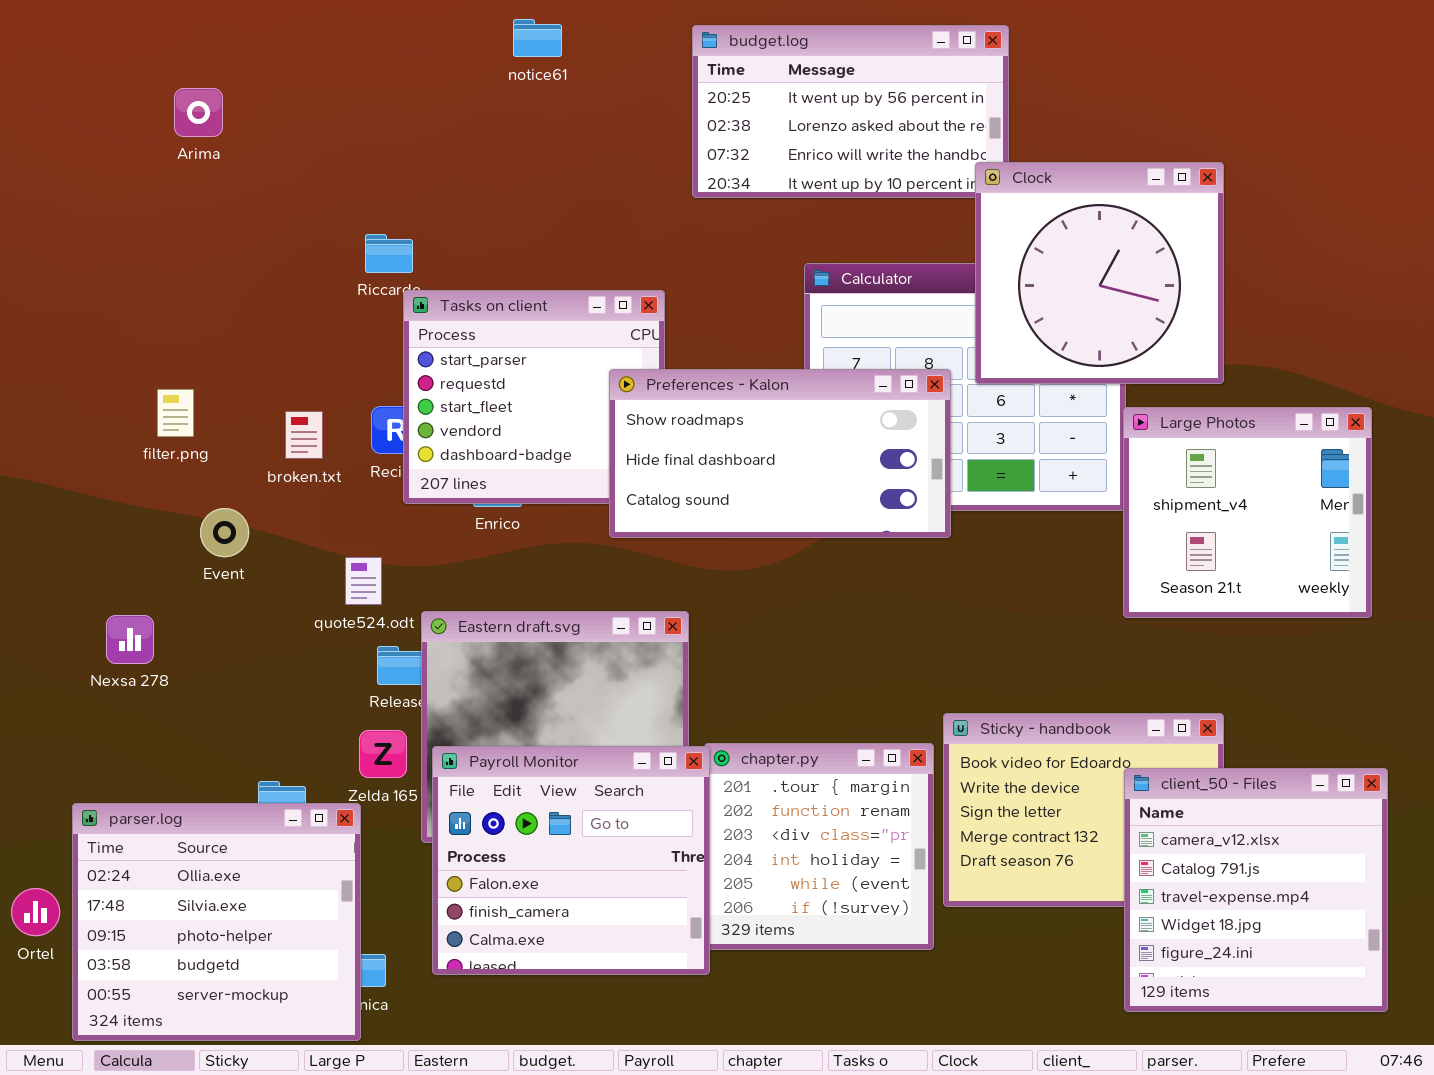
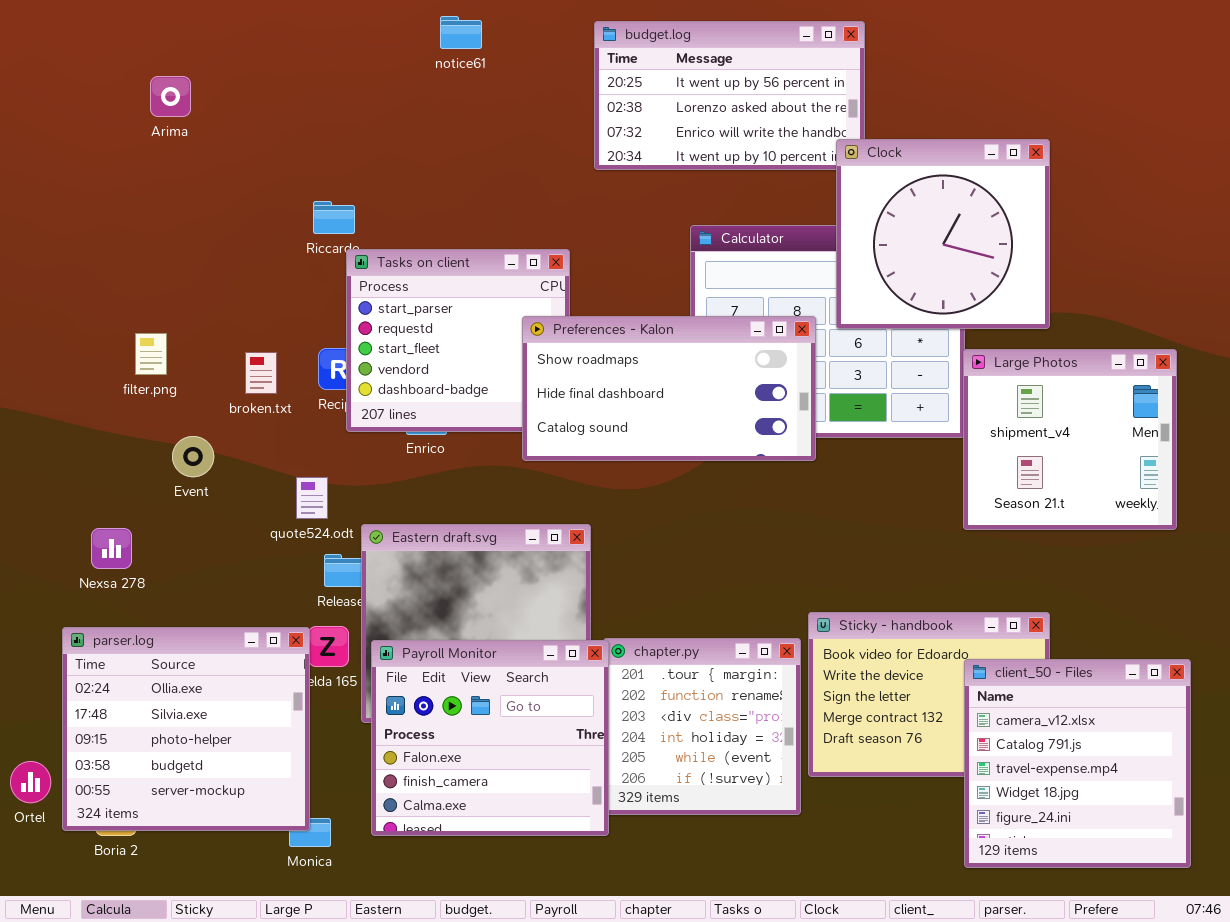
parser.log: [72,803,361,1041] -> [62,627,310,831], moved

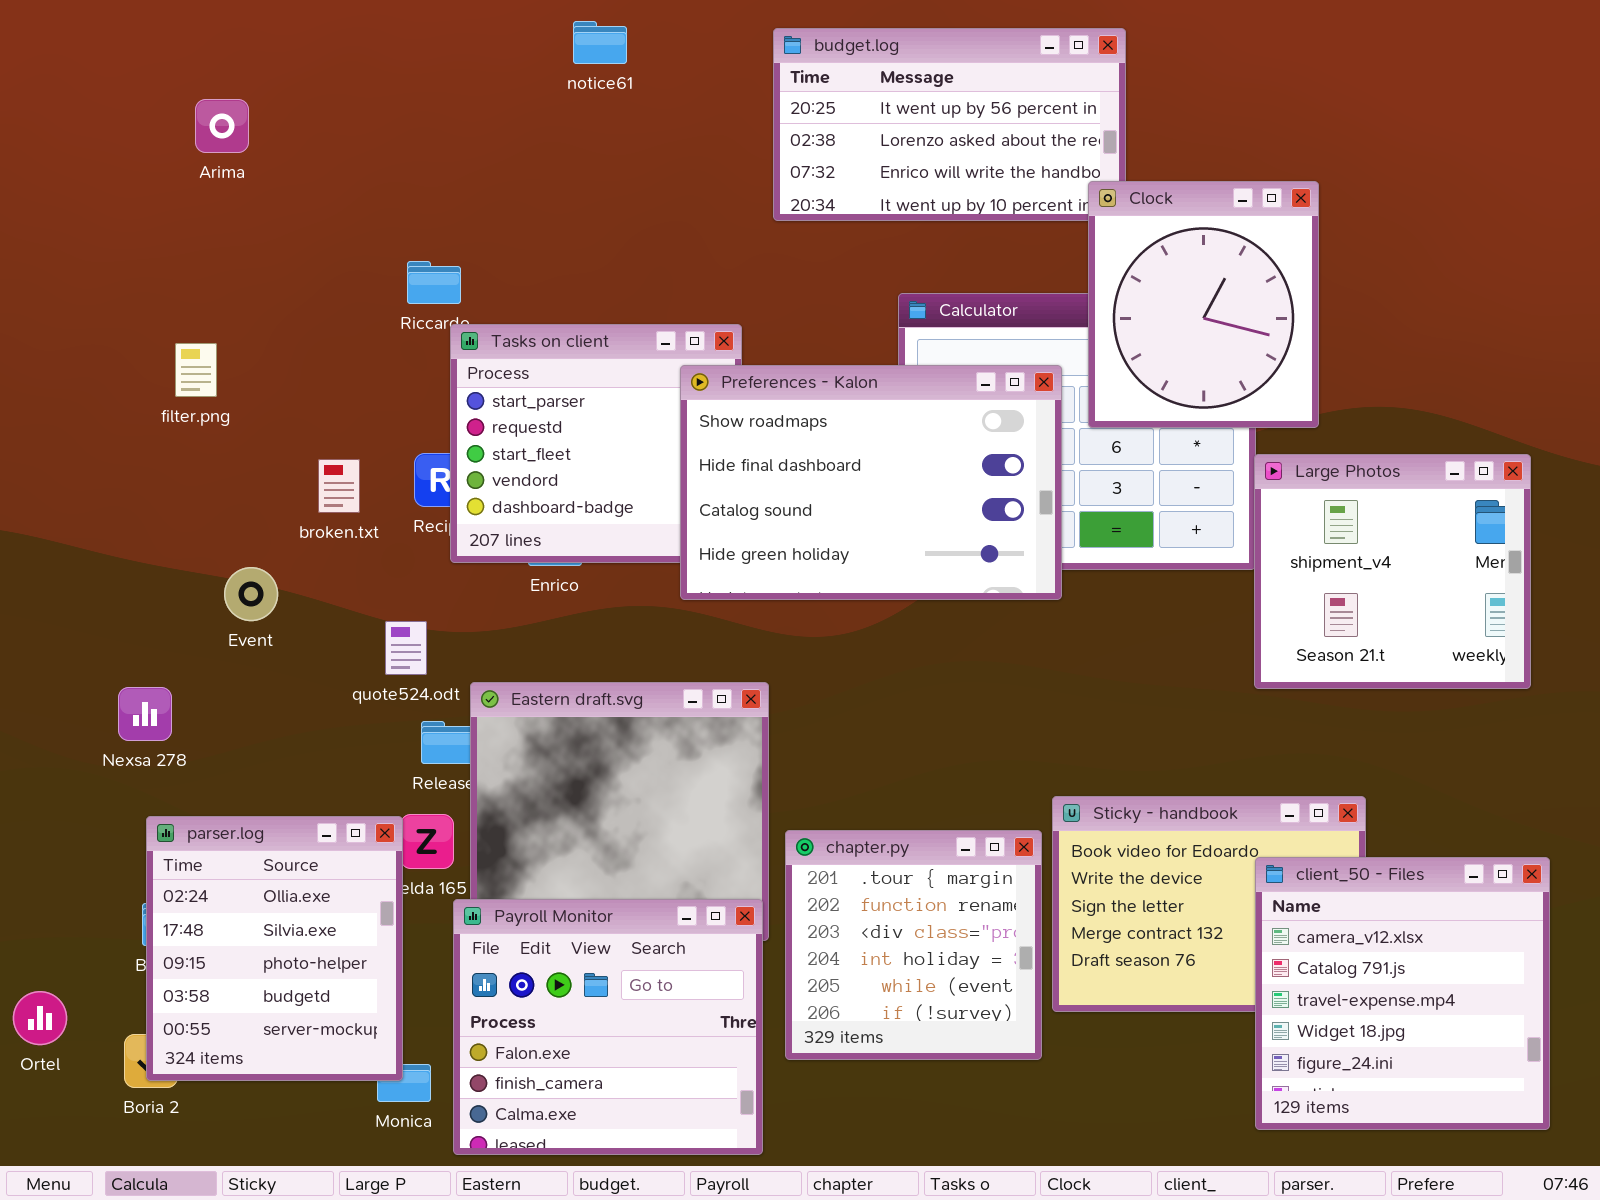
Clock: [836,139,1050,329] -> [1088,181,1319,428], resized
Preferences - Kalon: [522,316,816,461] -> [680,365,1062,600], resized
filter.png: [135,333,167,375] -> [175,343,217,397], moved
parser.log: [62,627,310,831] -> [146,816,403,1081], resized
Payroll Monitor: [371,640,609,836] -> [453,899,763,1155], moved

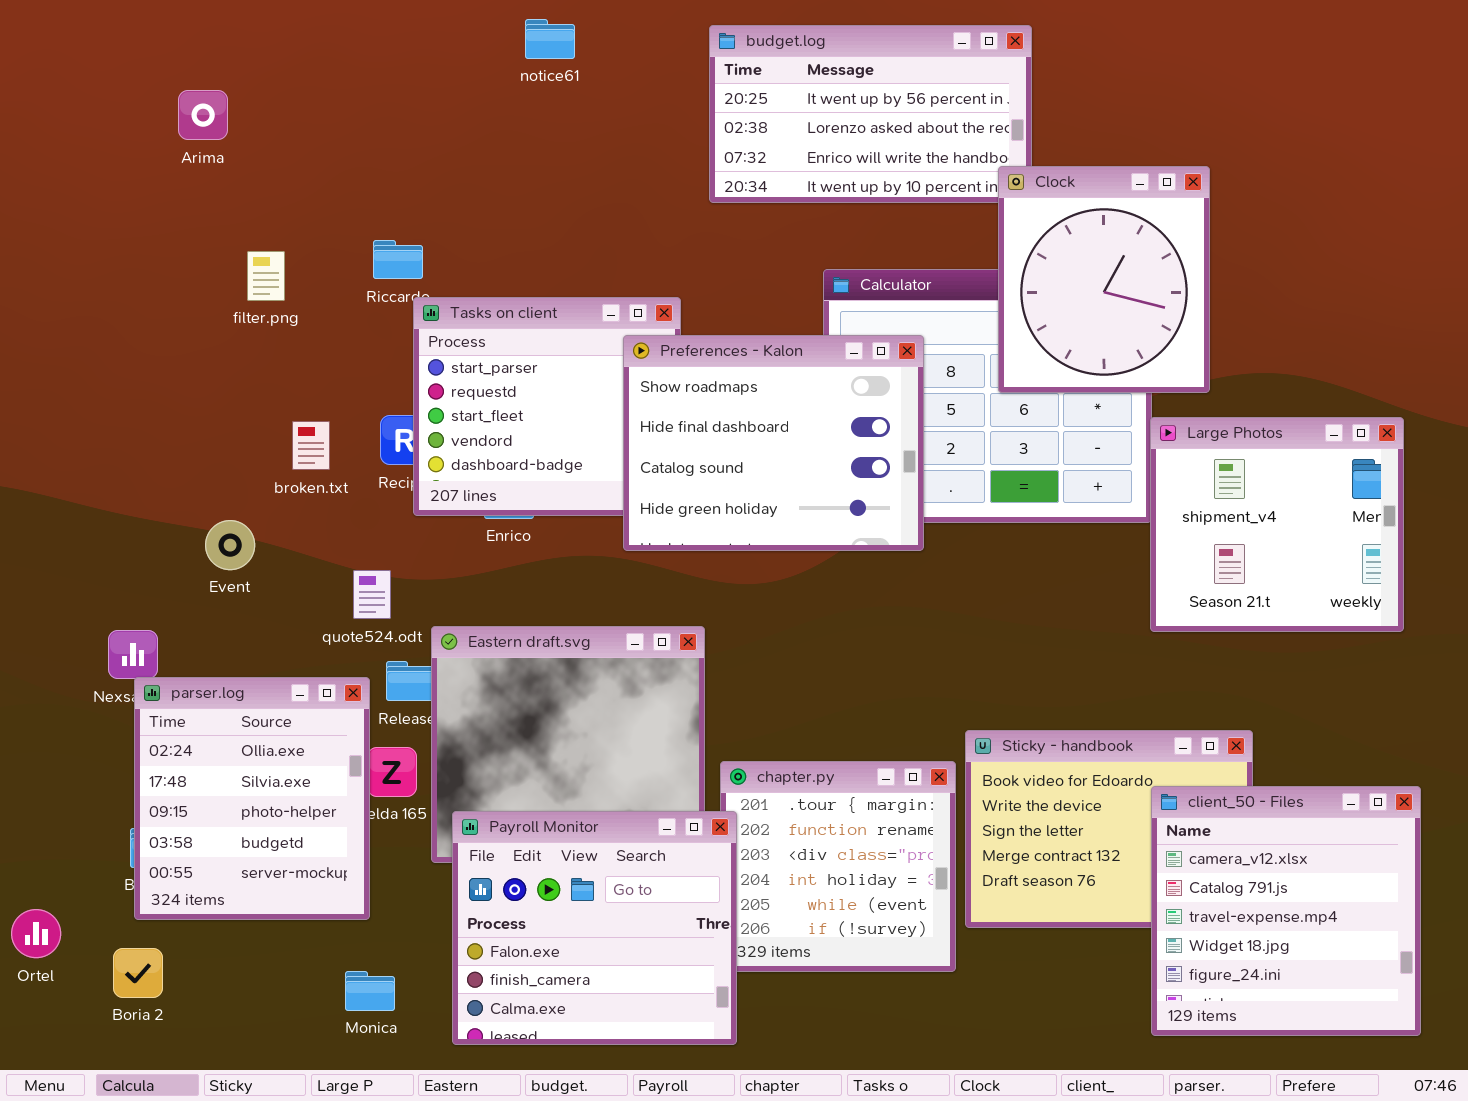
filter.png: [175,343,217,397] -> [247,251,285,301], moved
Preferences - Kalon: [680,365,1062,600] -> [623,335,924,551], resized
parser.log: [146,816,403,1081] -> [134,677,370,920], moved
Payroll Monitor: [453,899,763,1155] -> [452,811,737,1045], moved

